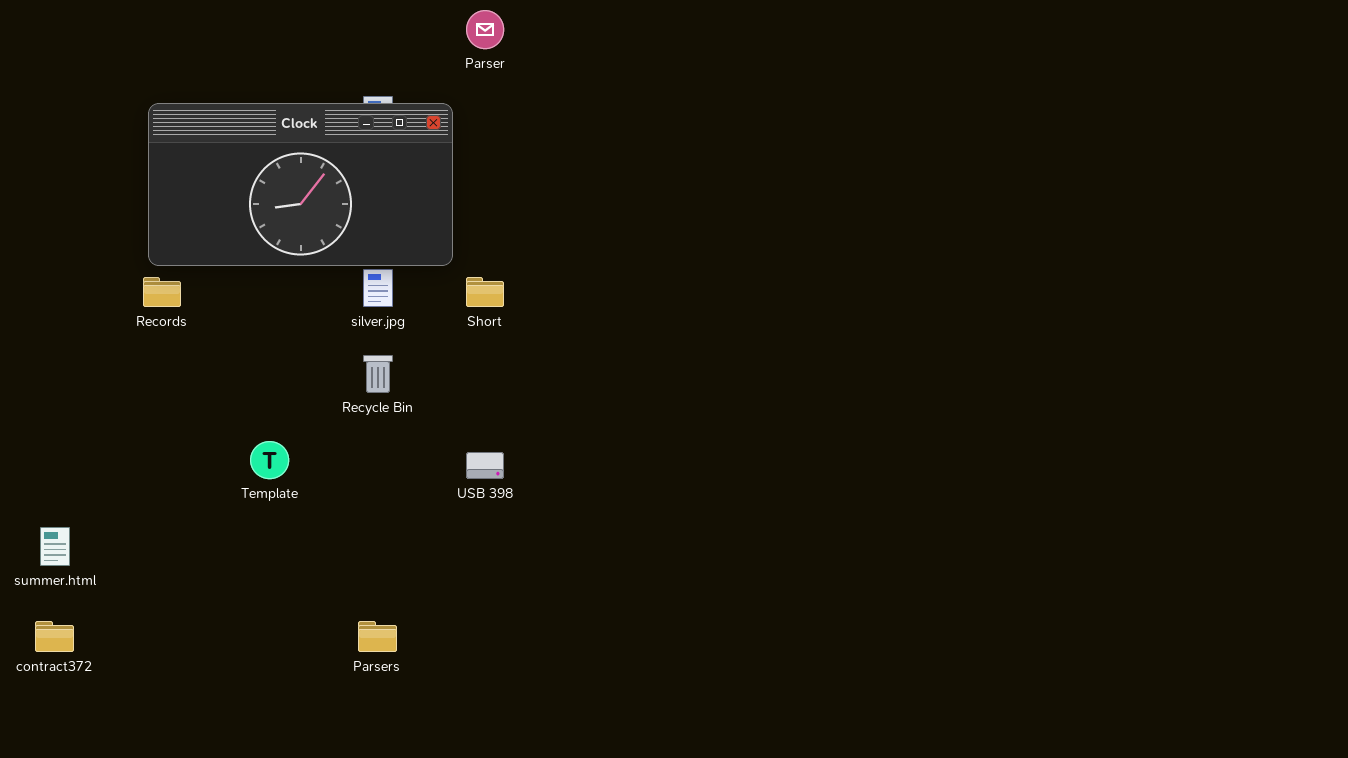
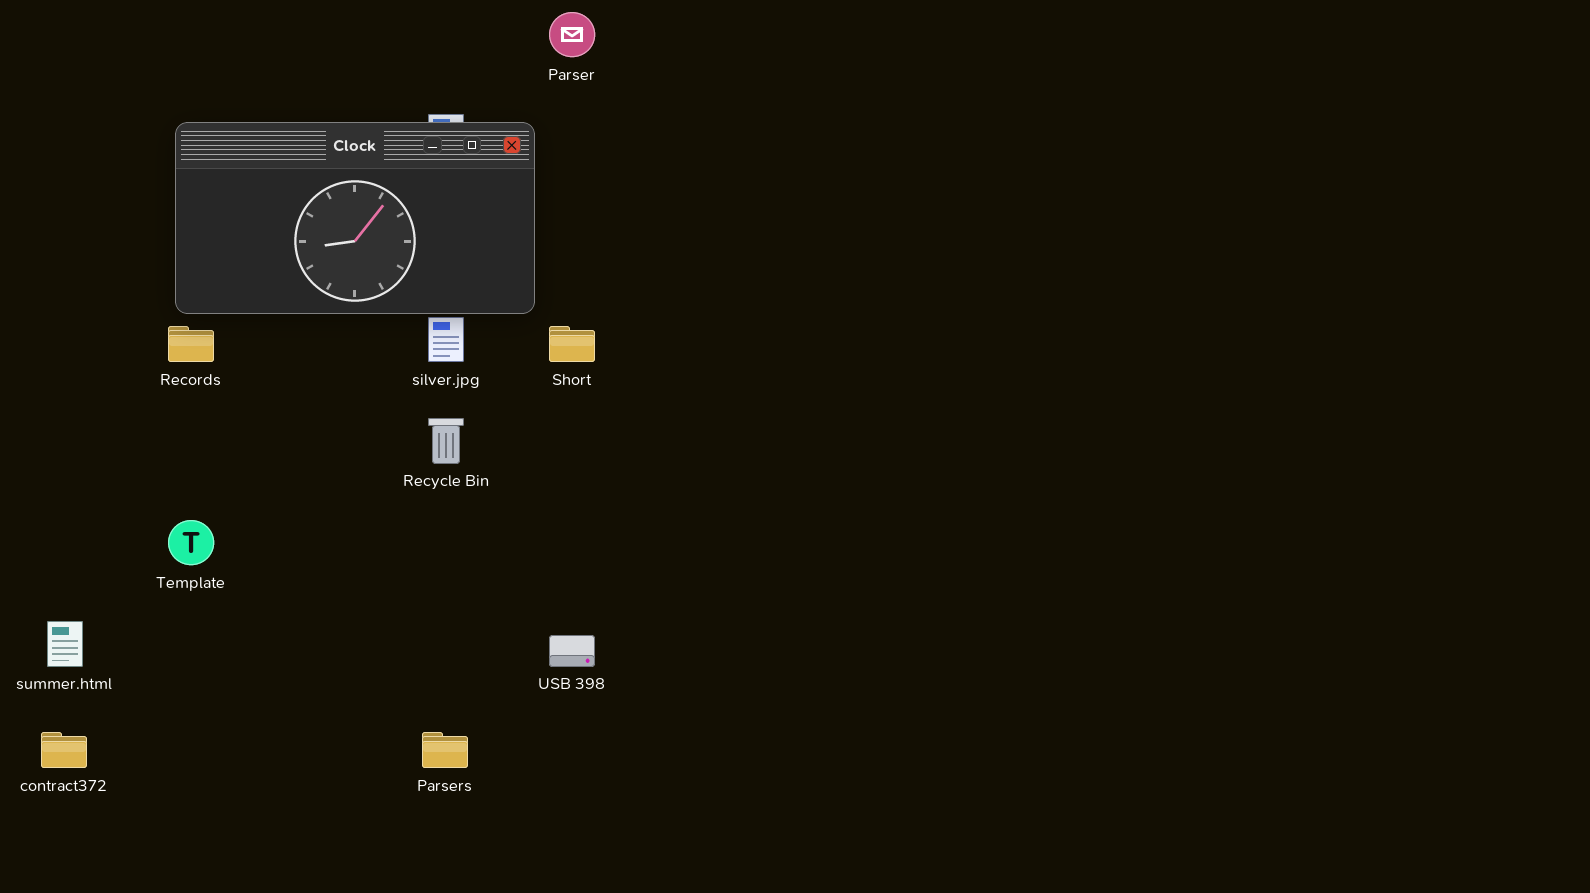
Template: [250,441,289,479] -> [168,520,214,565], moved
USB 398: [466,452,504,479] -> [549,635,595,667], moved

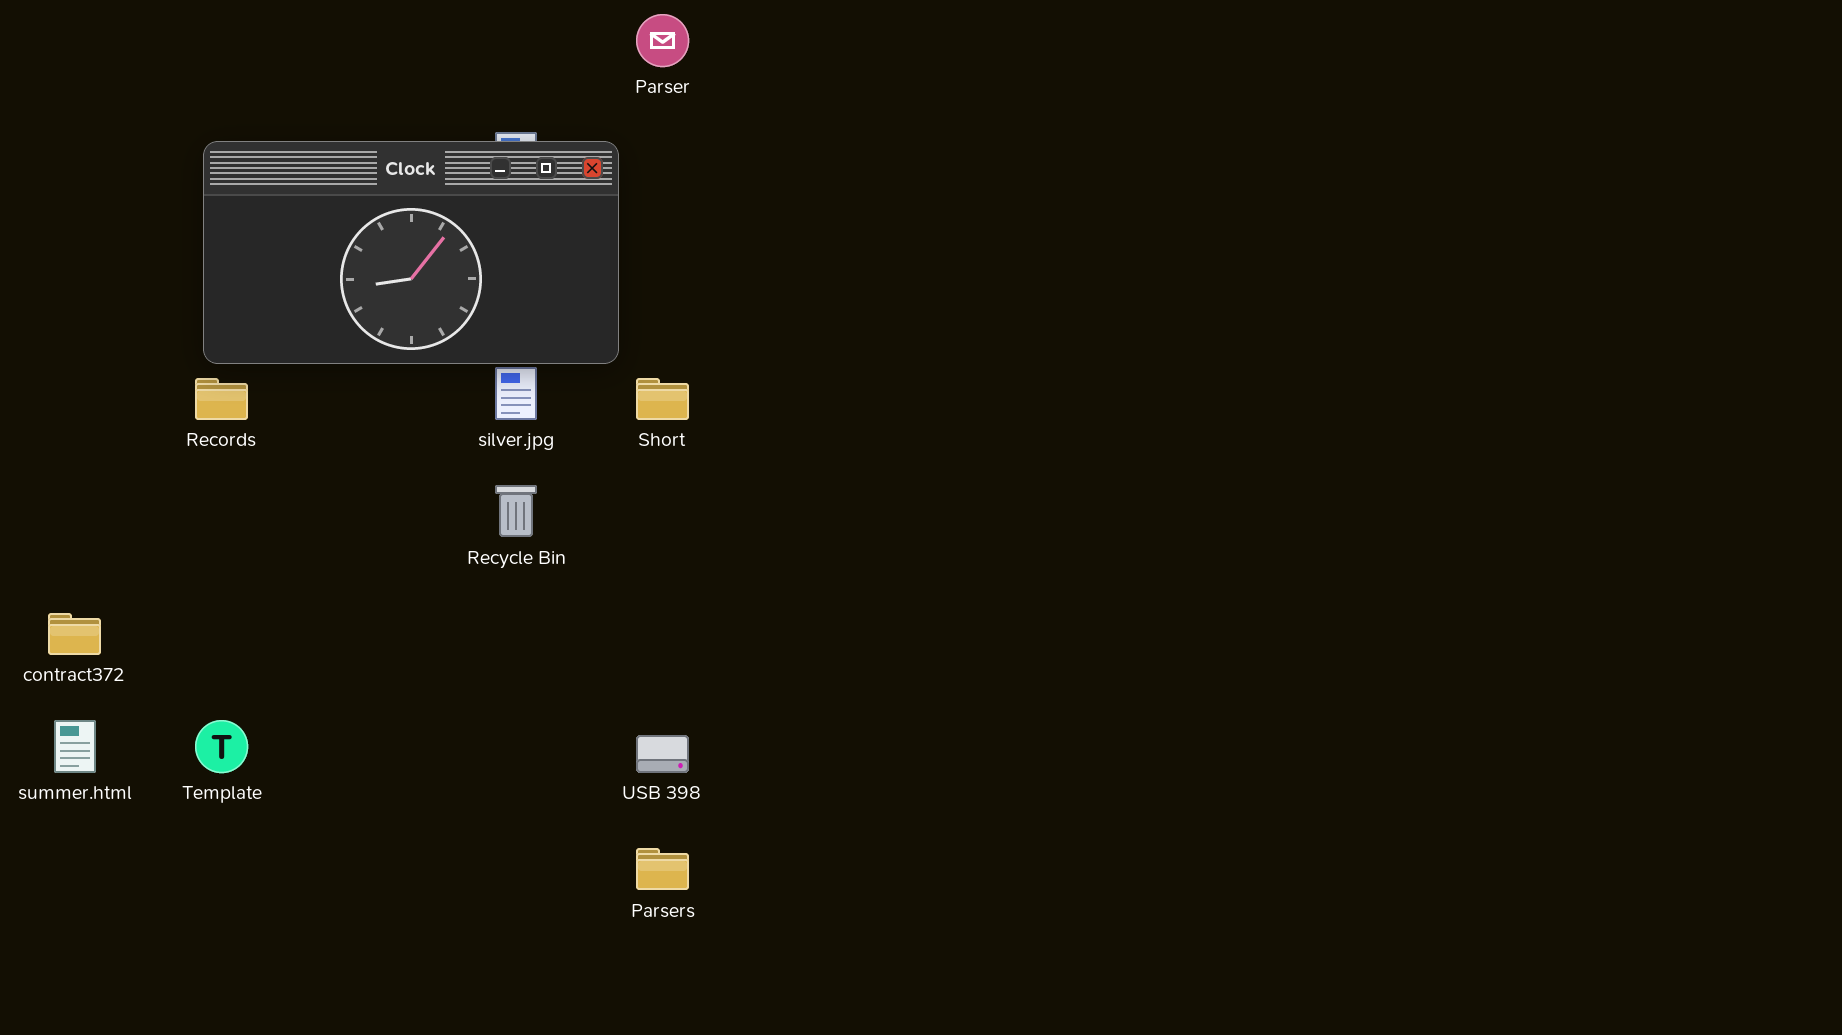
Template: [168,520,214,565] -> [195,720,248,773], moved
contract372: [41,732,87,768] -> [48,613,101,655], moved
Parsers: [422,732,468,768] -> [636,848,689,890], moved

